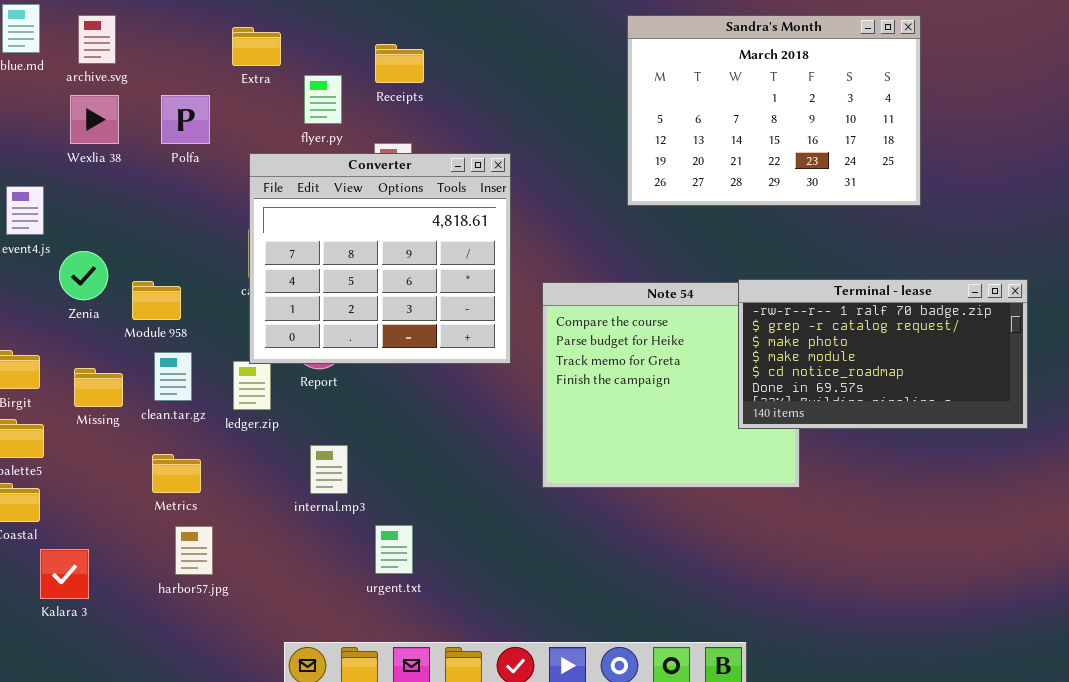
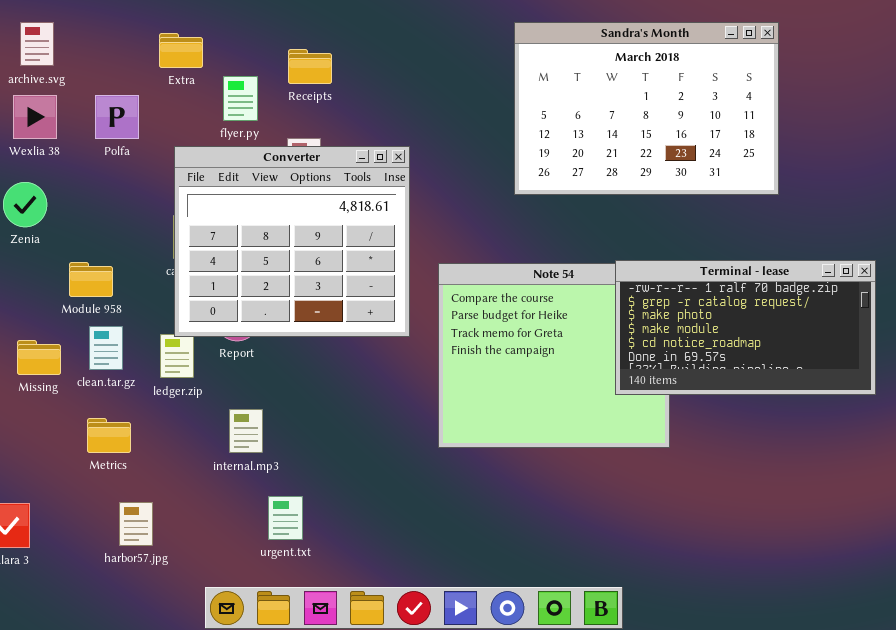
Zenia: [59,251,108,300] -> [3,182,47,227], moved
urgent.txt: [375,525,413,574] -> [268,496,303,540], moved
harbor57.jpg: [175,526,213,575] -> [119,502,153,546], moved

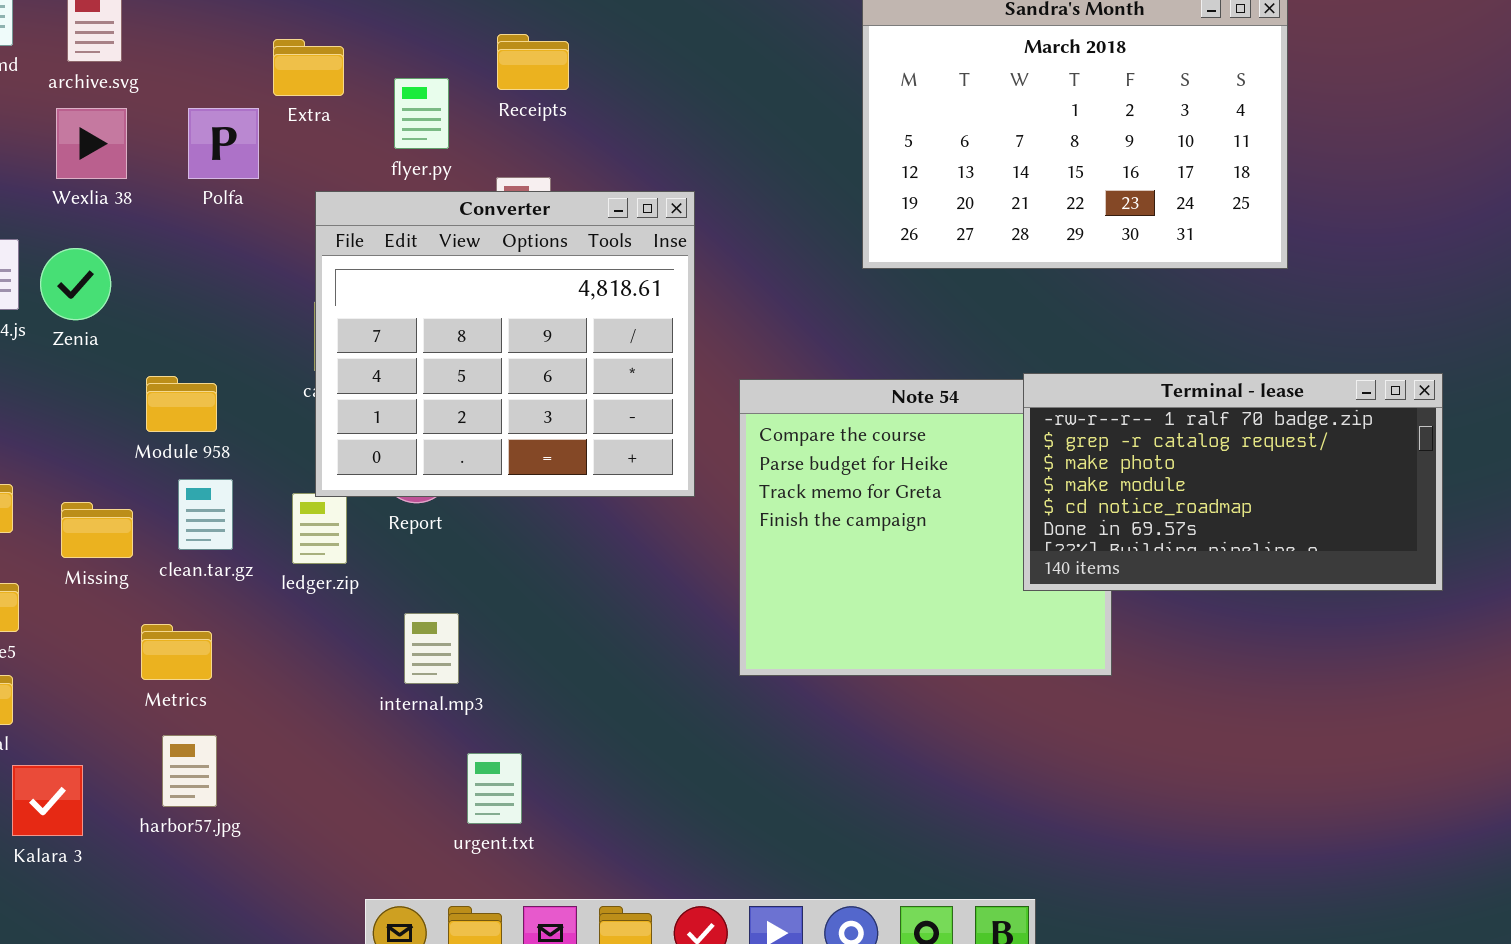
Extra: [159,33,203,68] -> [273,39,344,96], moved
Metrics: [87,418,131,453] -> [141,624,212,680], moved
harbor57.jpg: [119,502,153,546] -> [162,735,217,807], moved

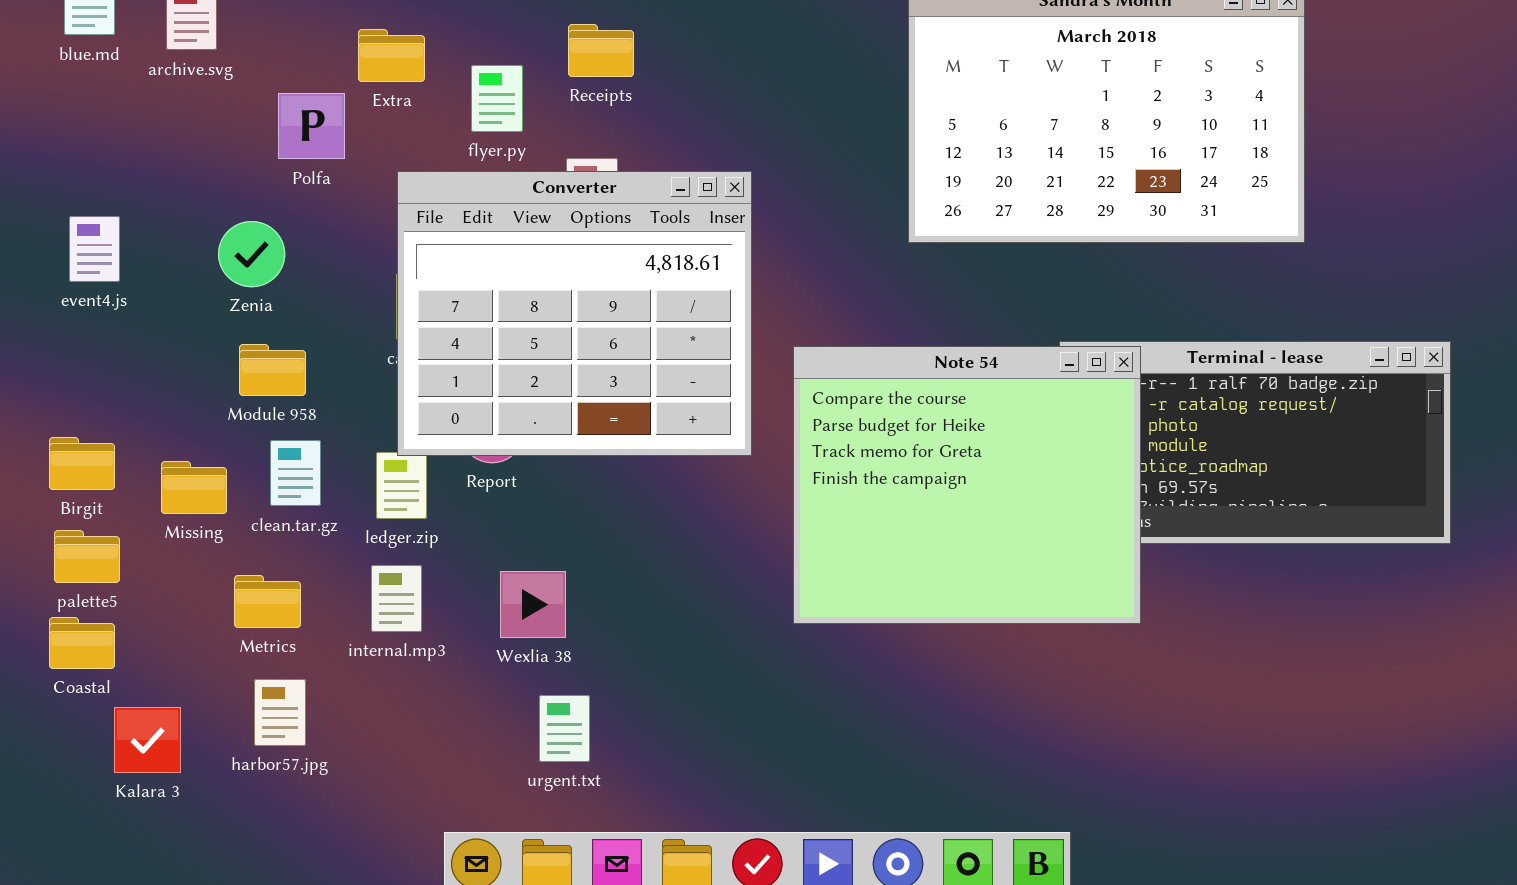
Wexlia 38: [56,108,127,179] -> [500,571,566,638], moved
Zenia: [40,248,111,320] -> [218,221,285,287], moved
Note 54: [739,379,1112,676] -> [793,346,1141,624], raised
internal.mp3: [404,613,459,684] -> [371,565,422,632], moved

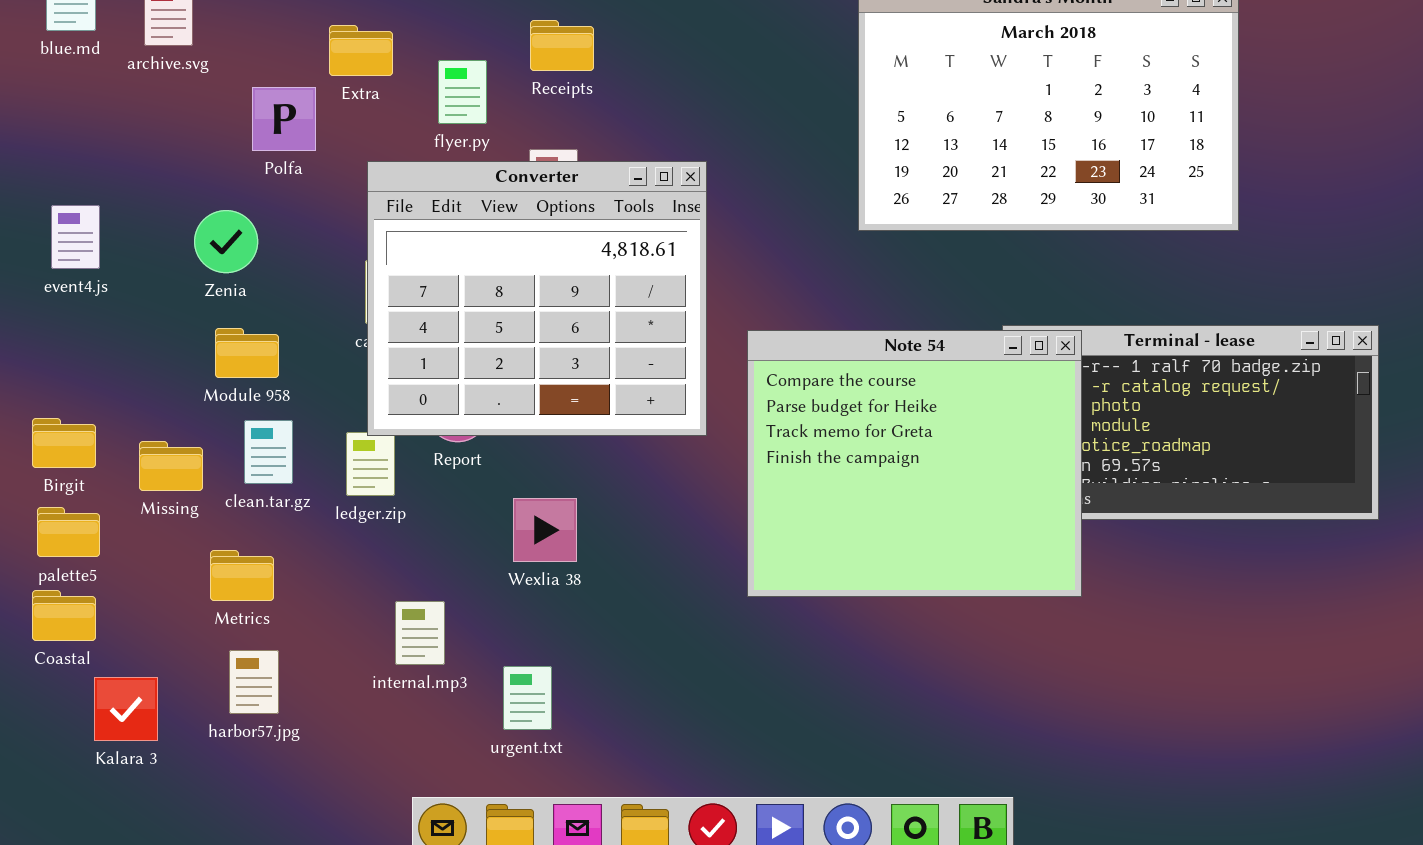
internal.mp3: [371,565,422,632] -> [395,601,445,665], moved
Wexlia 38: [500,571,566,638] -> [513,498,577,562], moved

